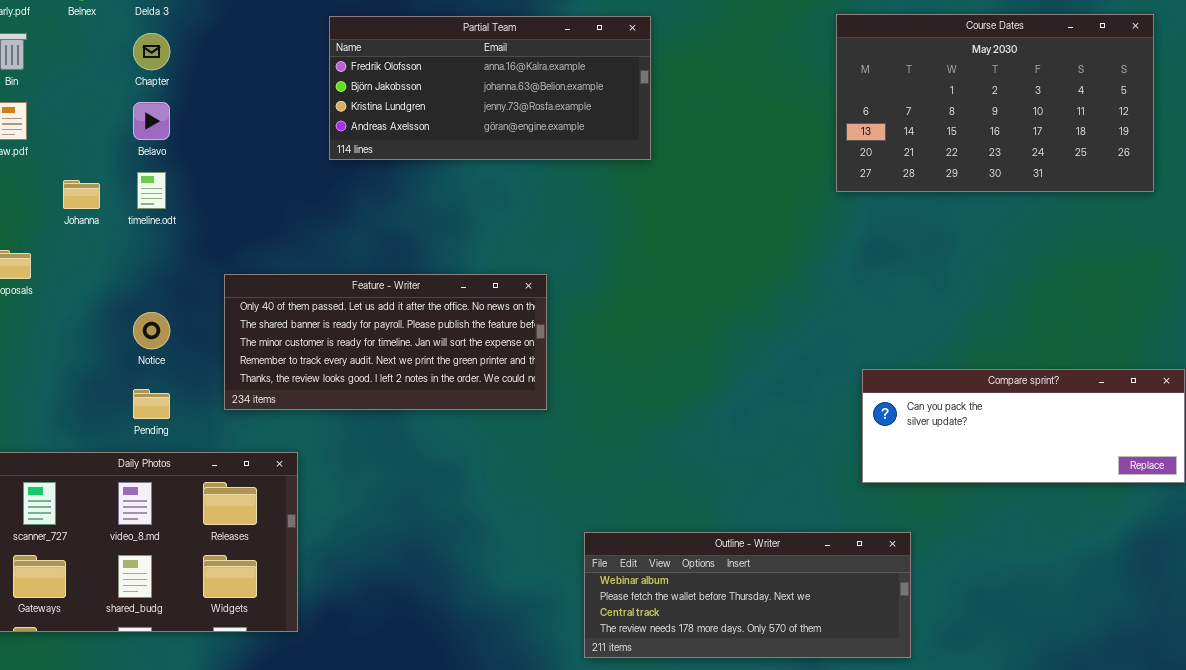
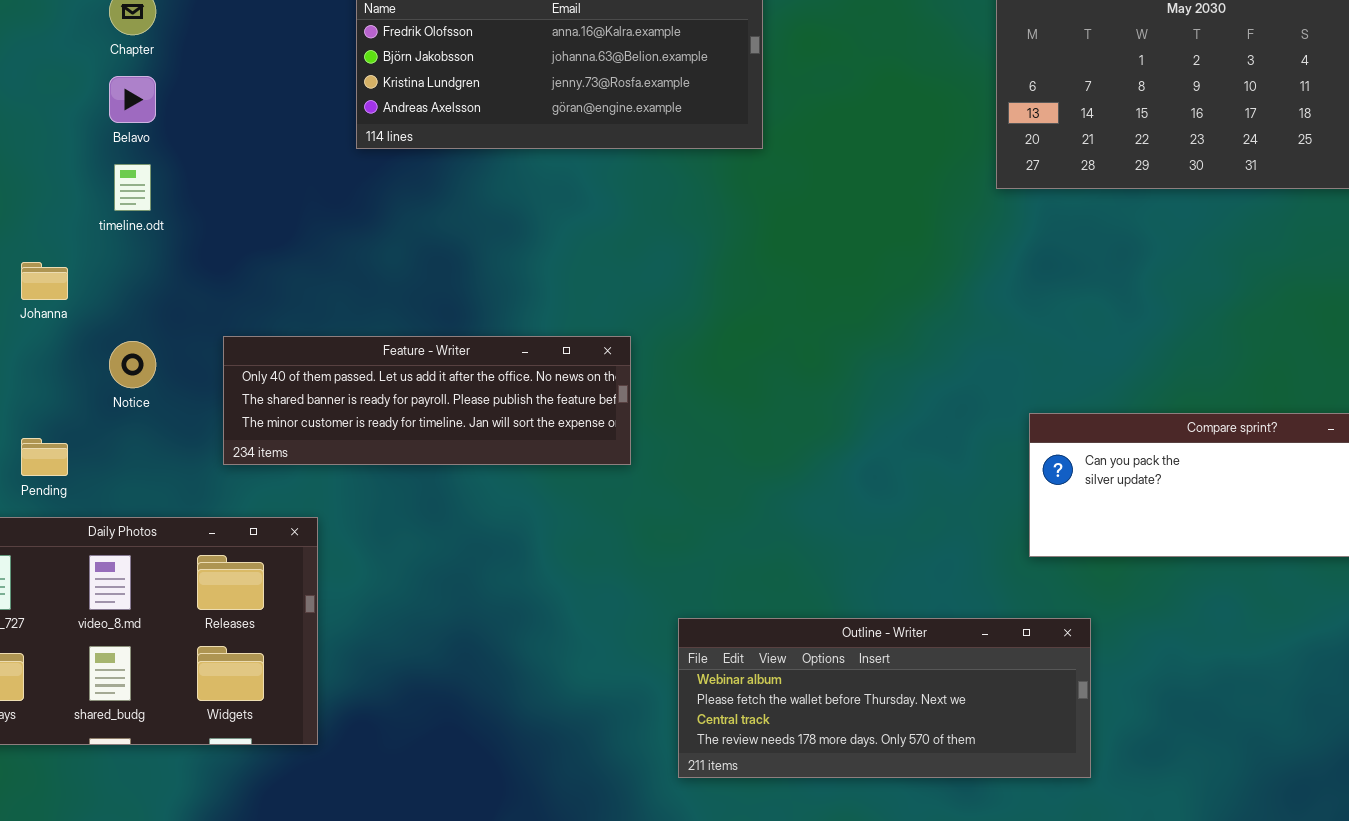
Johanna: [63,180,100,209] -> [21,262,68,300], moved
Feature - Writer: [224,274,547,410] -> [223,336,631,465], resized
Pending: [133,389,170,419] -> [21,438,68,476], moved

